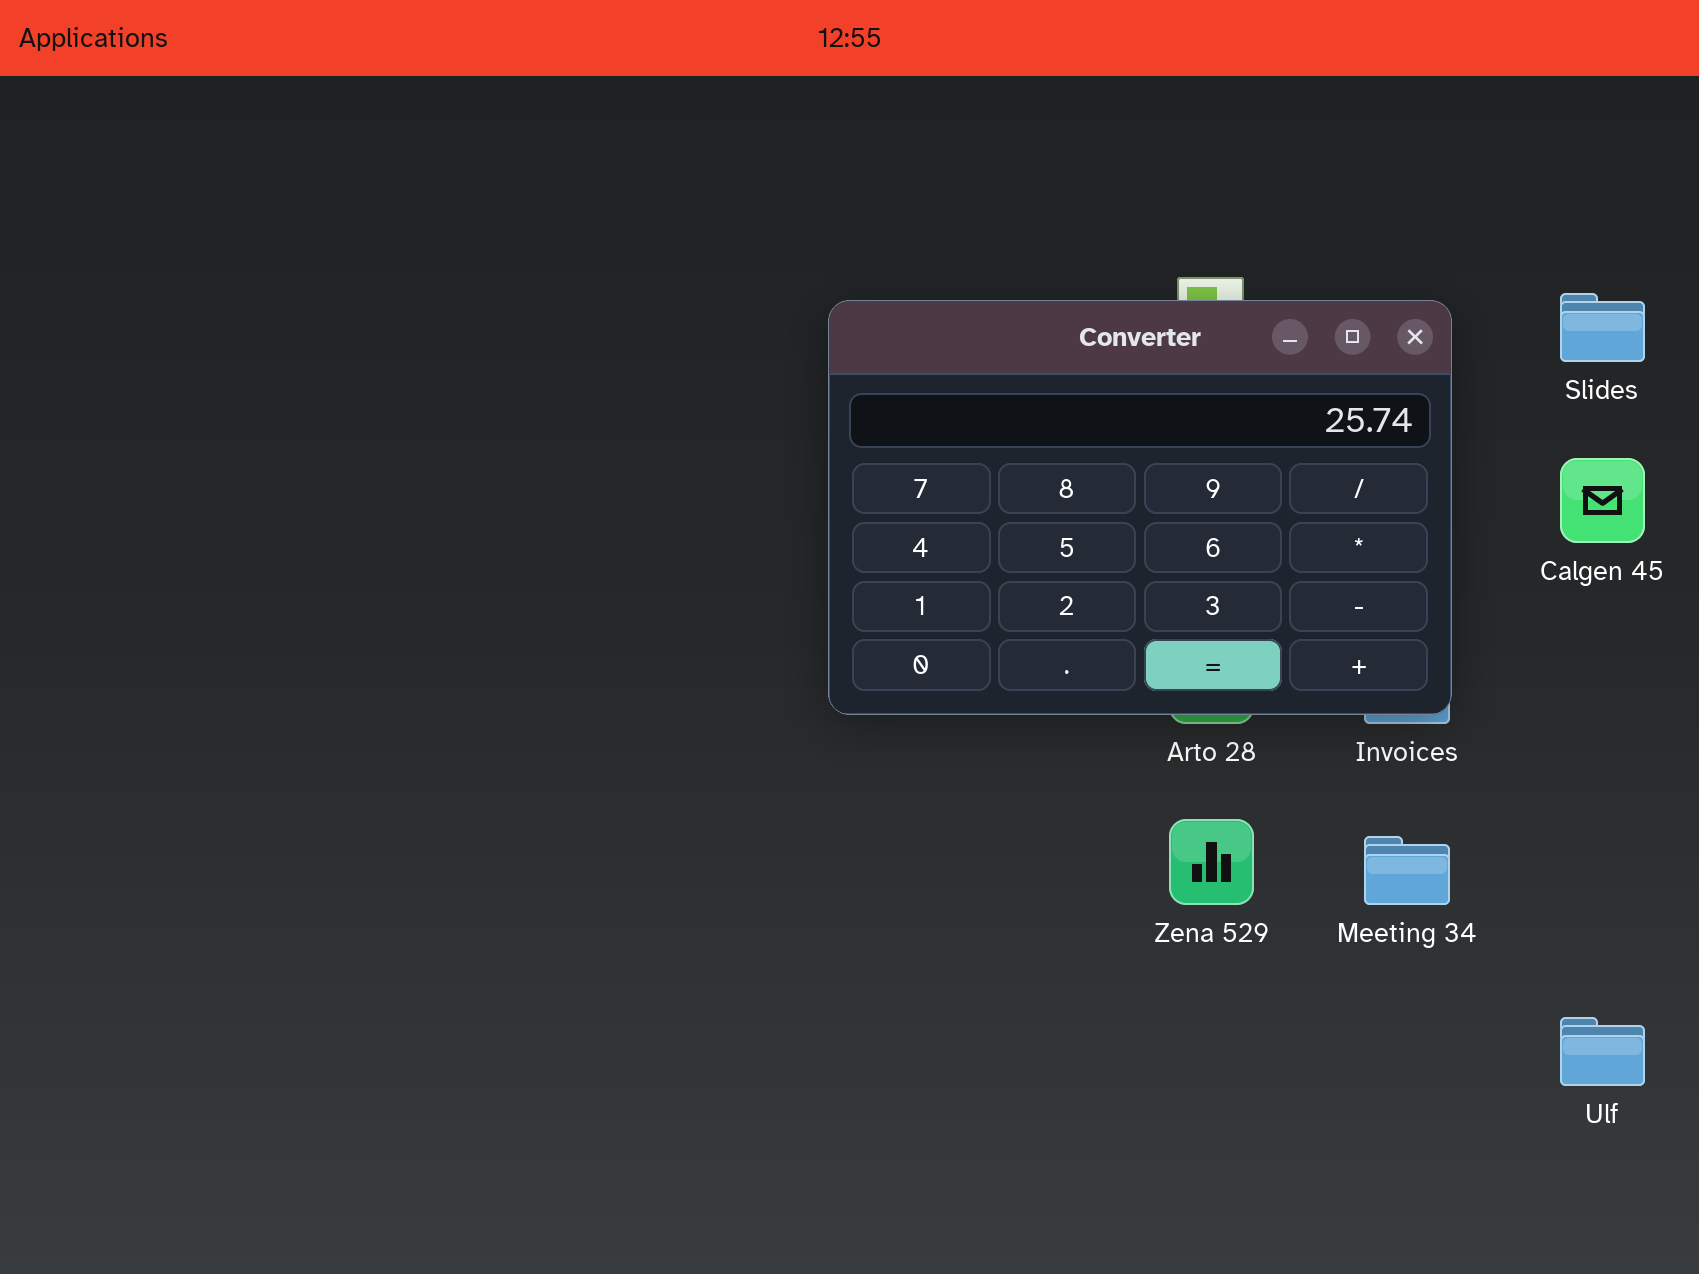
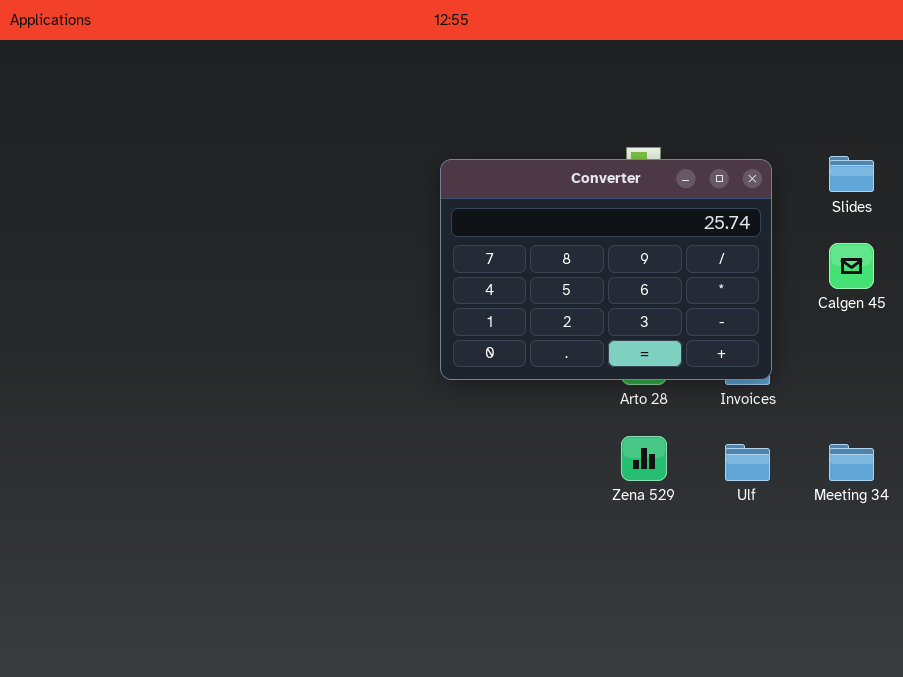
Meeting 34: [1364,836,1450,905] -> [829,444,874,481], moved
Ulf: [1560,1017,1645,1086] -> [725,444,770,481], moved

